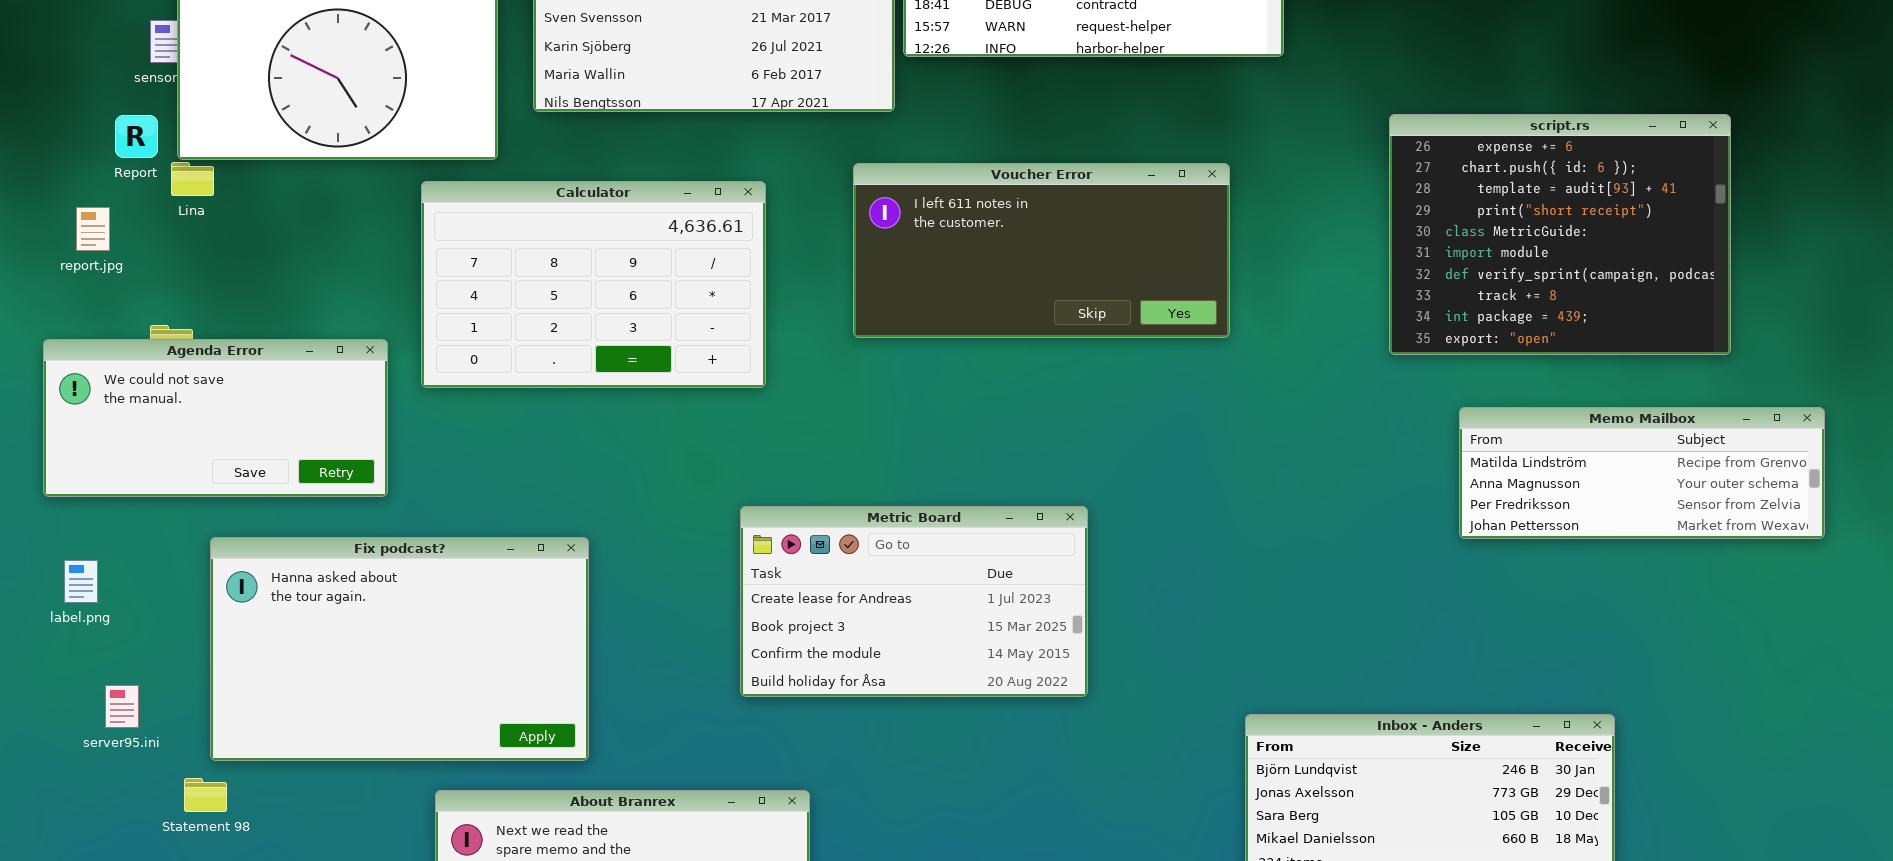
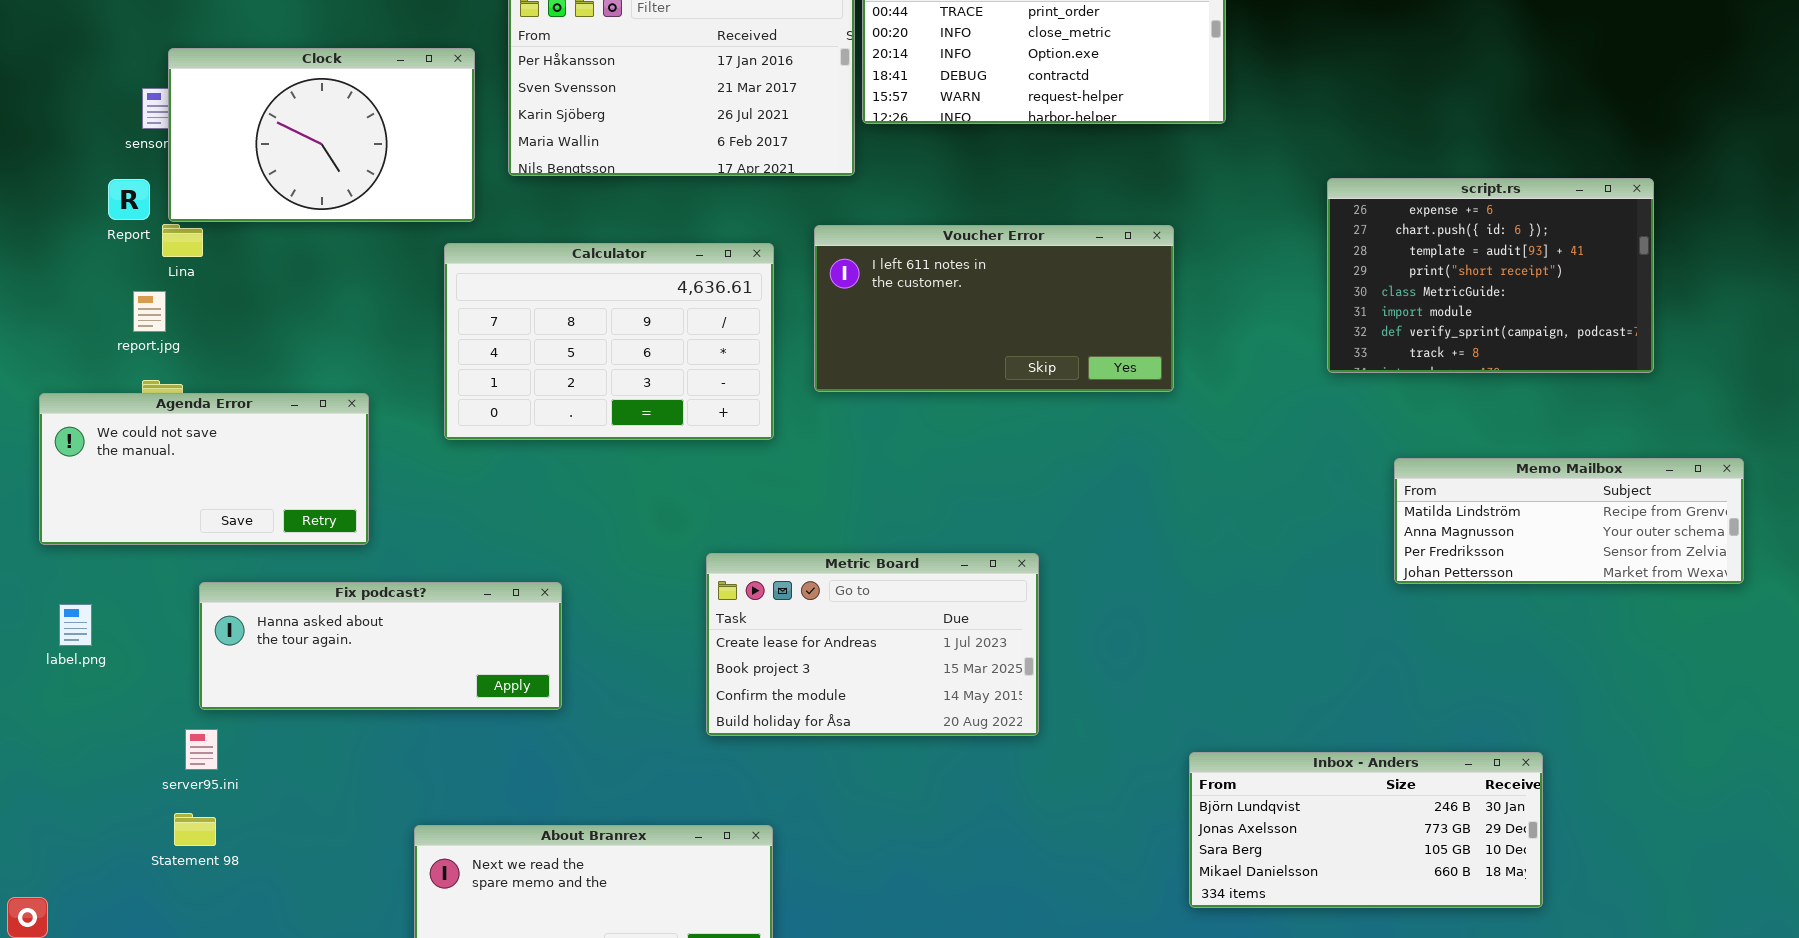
script.rs: [1389,114,1731,355] -> [1327,178,1654,373], resized
Calculator: [421,181,766,388] -> [444,243,774,440], moved
report.jpg: [76,207,110,251] -> [133,291,166,332], moved
Fix podcast?: [210,537,589,761] -> [199,582,562,710], resized
server95.ini: [105,685,139,728] -> [185,729,218,770], moved

